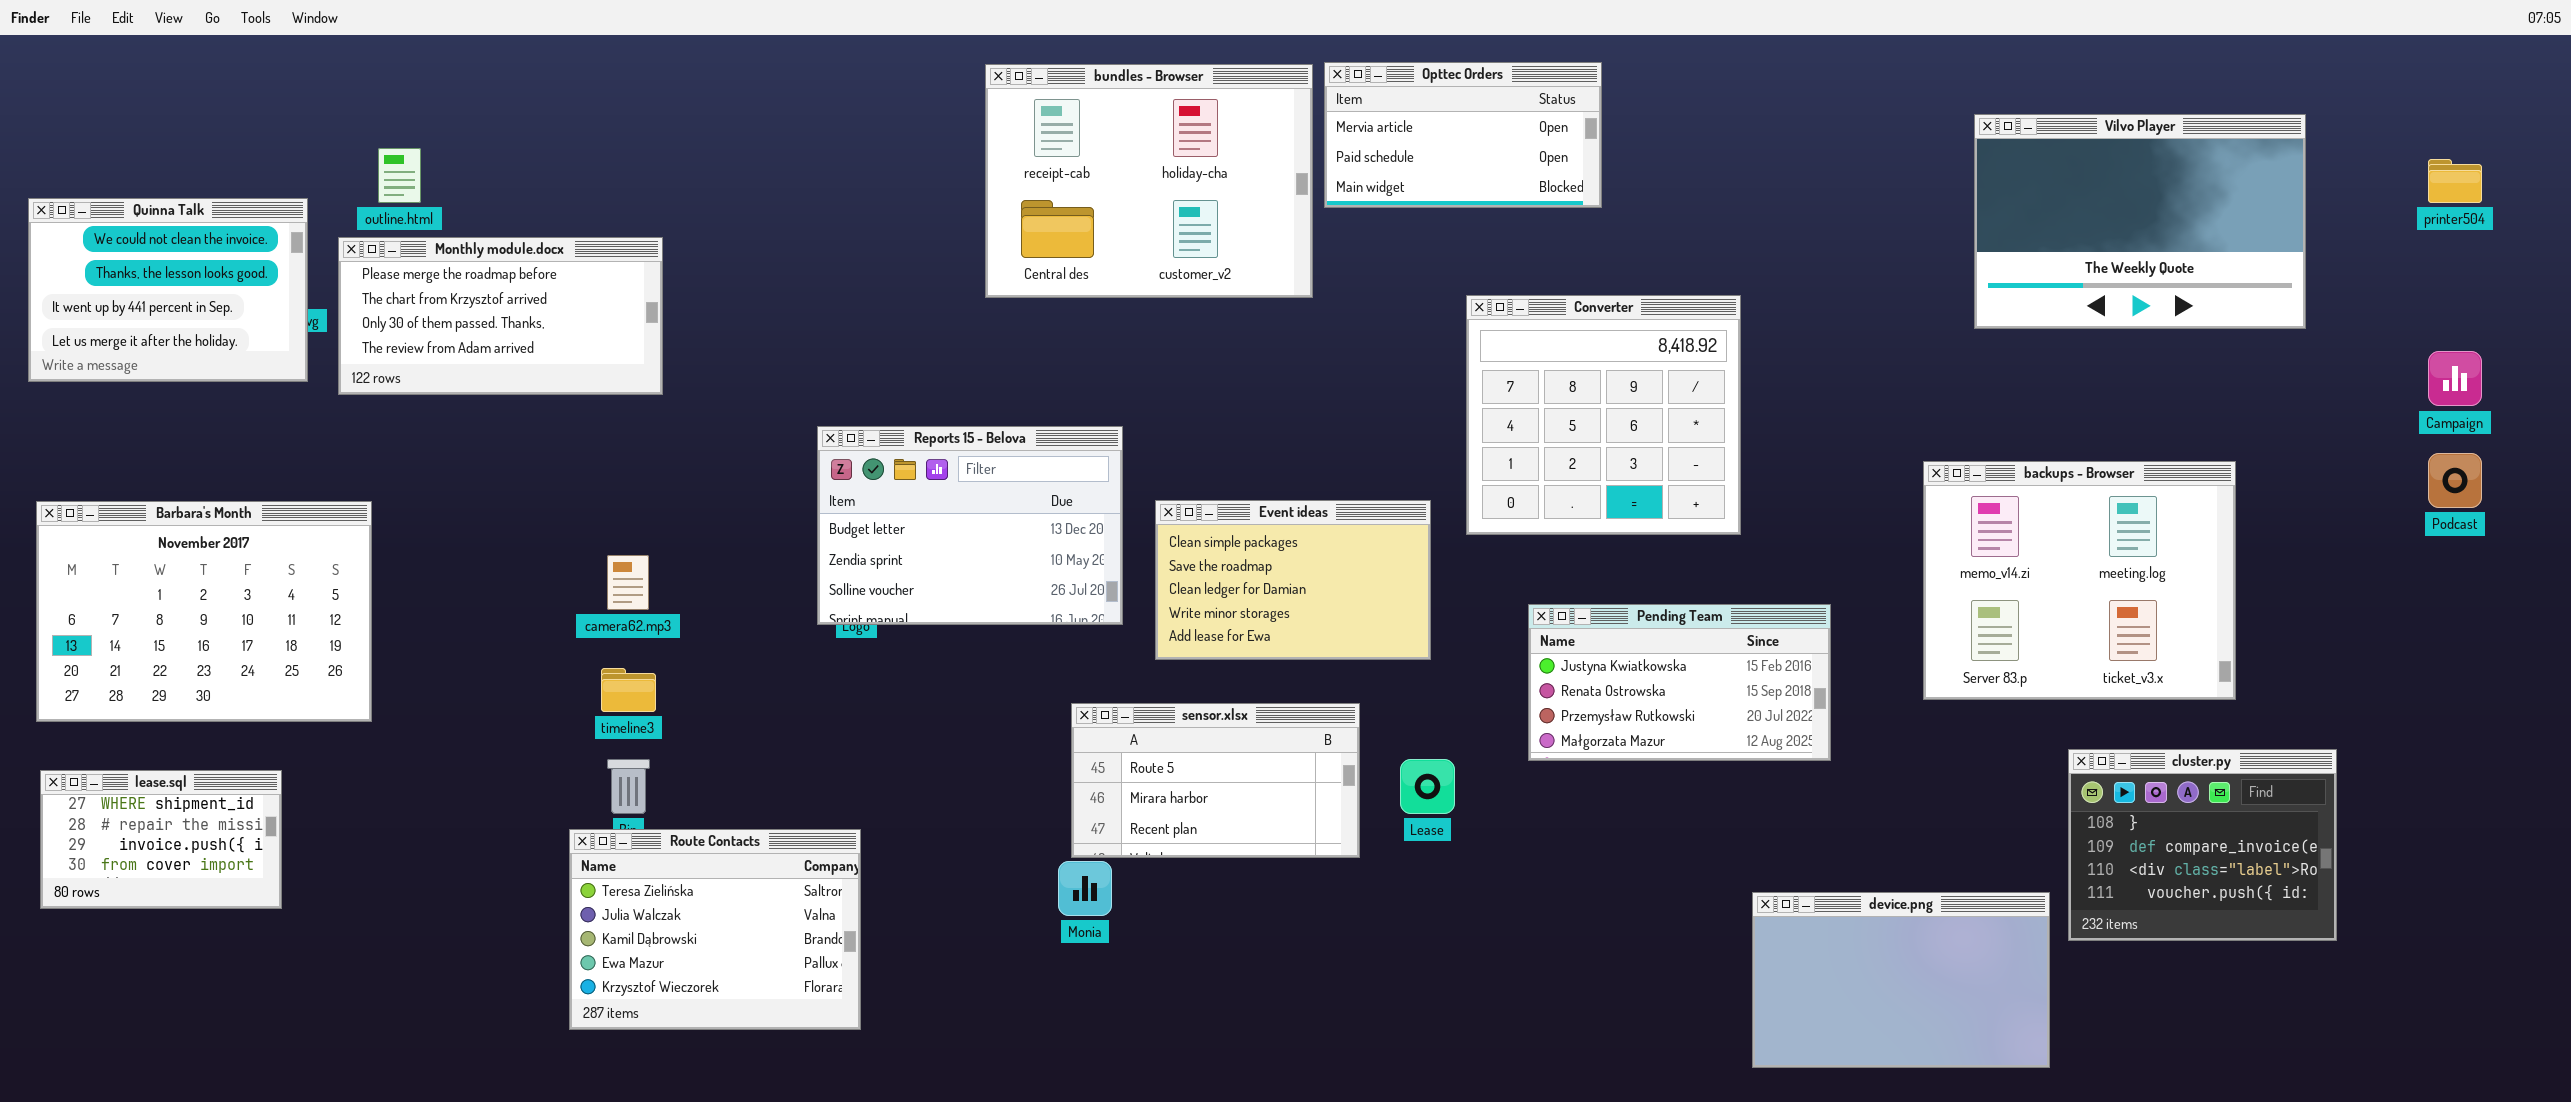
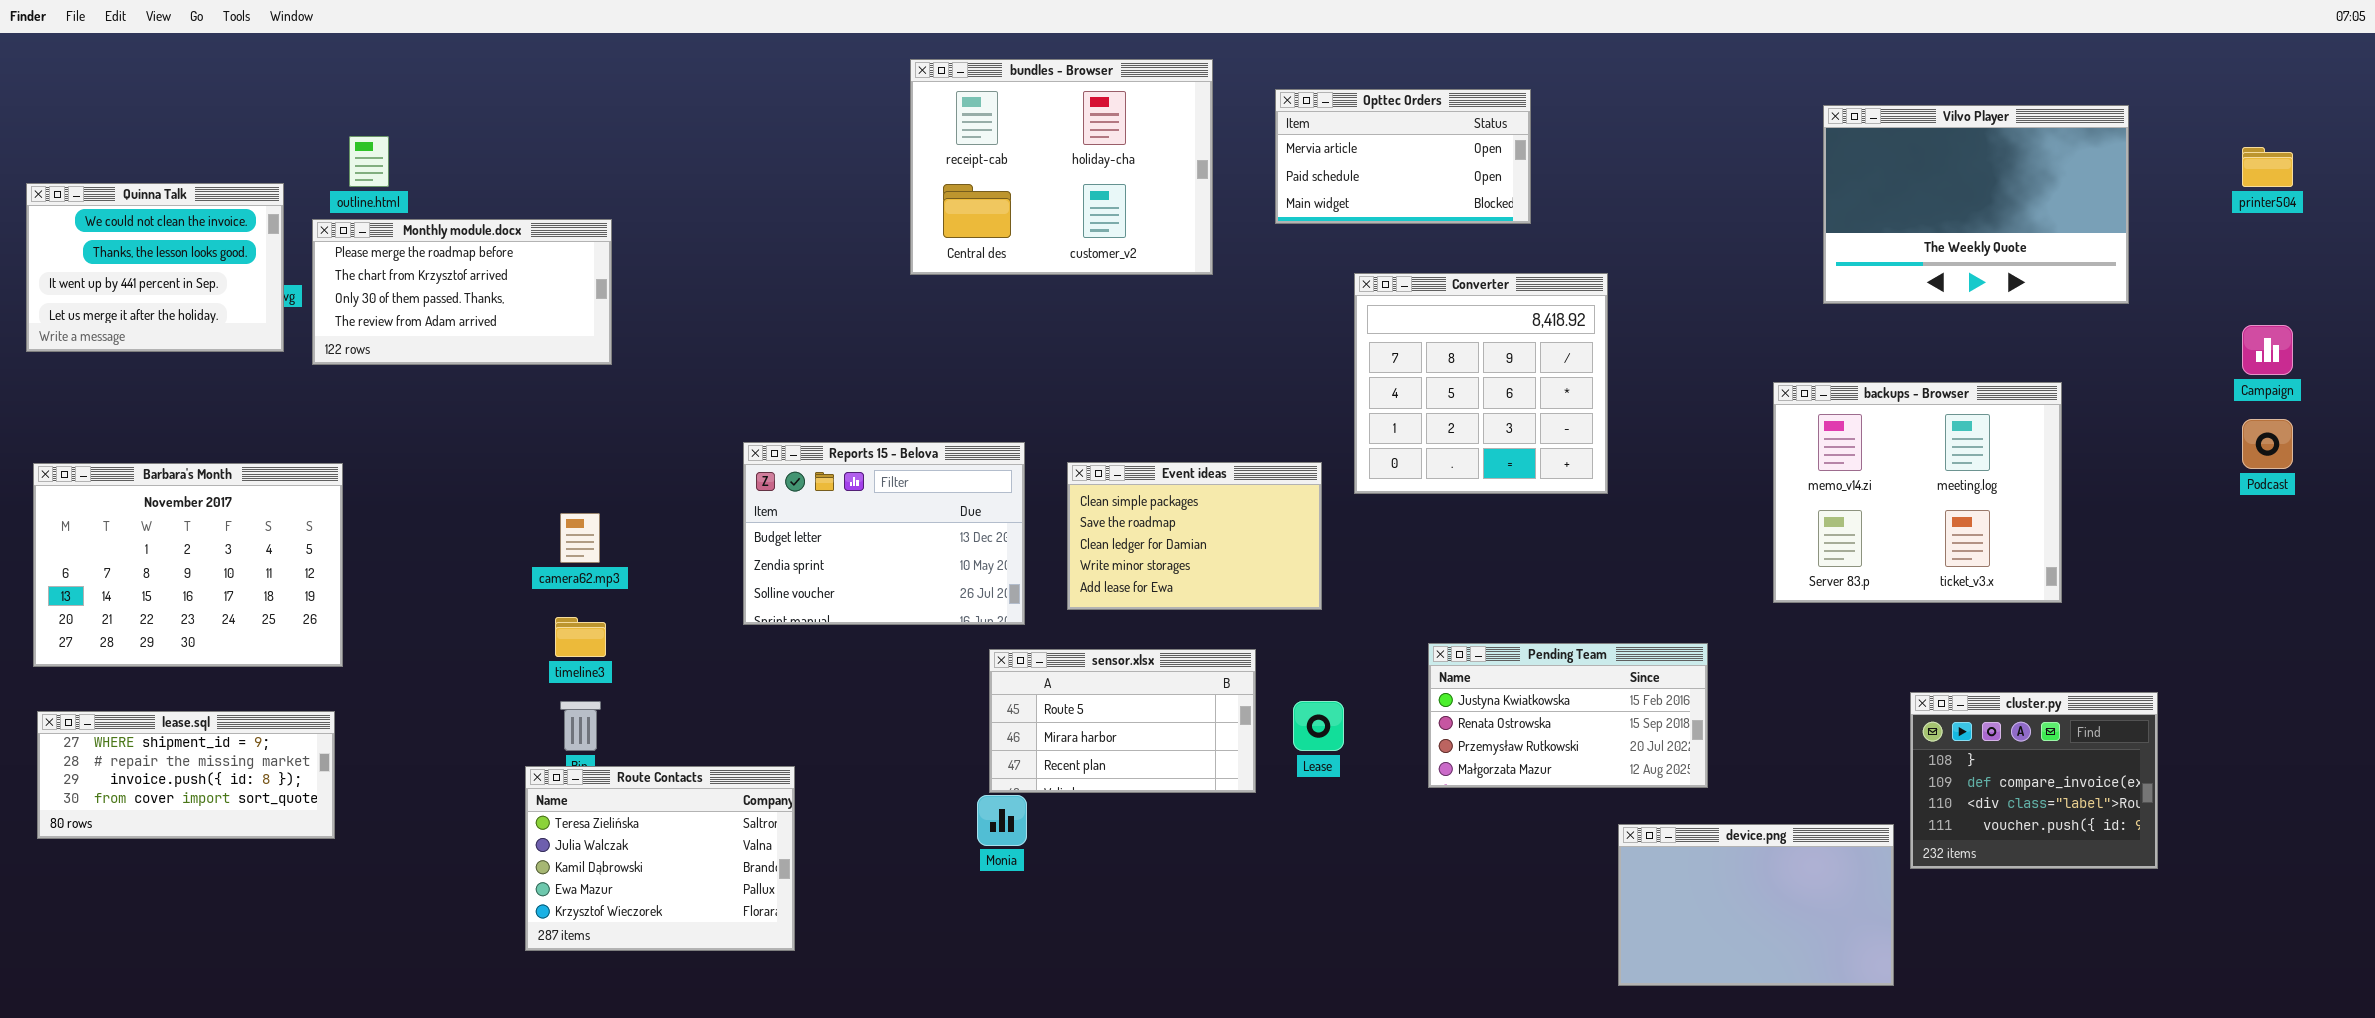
Opttec Orders: [1324,62,1602,208] -> [1275,89,1531,224], moved
Reports 15 - Belova: [817,426,1123,625] -> [743,442,1025,625], moved
backups - Browser: [1923,461,2236,700] -> [1773,382,2062,603], moved
Pending Team: [1528,604,1831,761] -> [1428,643,1708,788], moved
lease.sql: [40,770,282,909] -> [37,711,335,839], resized

